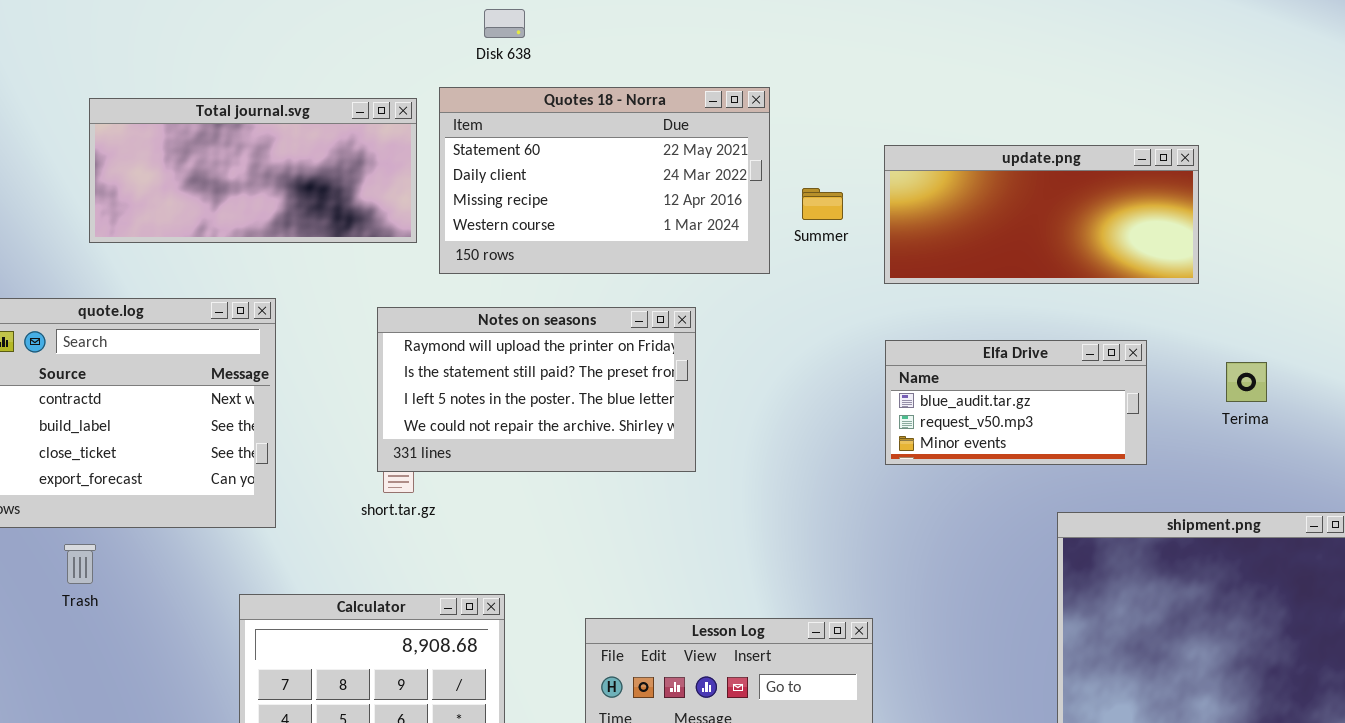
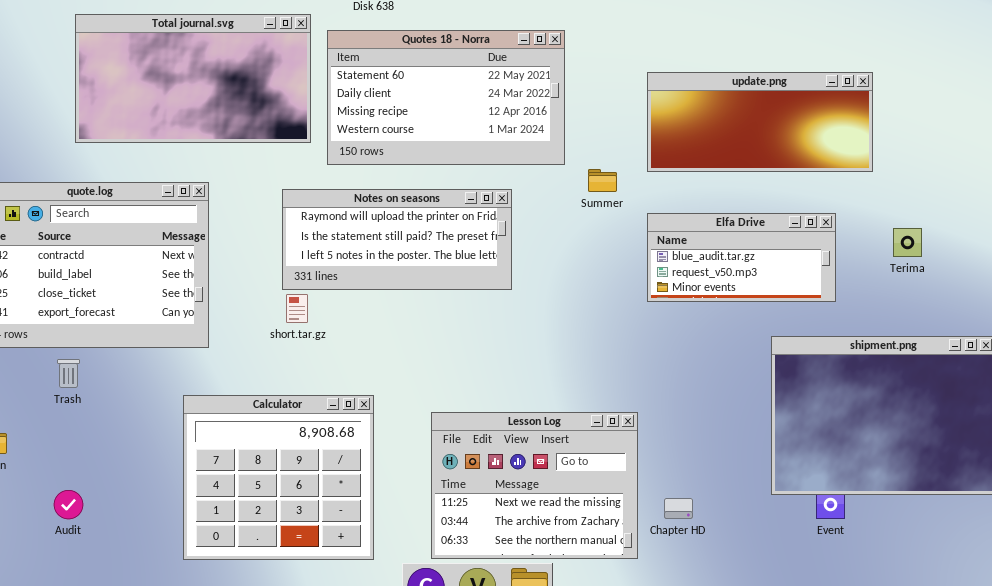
Total journal.svg: [89,98,417,243] -> [75,14,311,143], resized
Summer: [802,188,843,220] -> [588,169,617,192], moved
Notes on seasons: [377,307,696,472] -> [282,189,512,290], resized

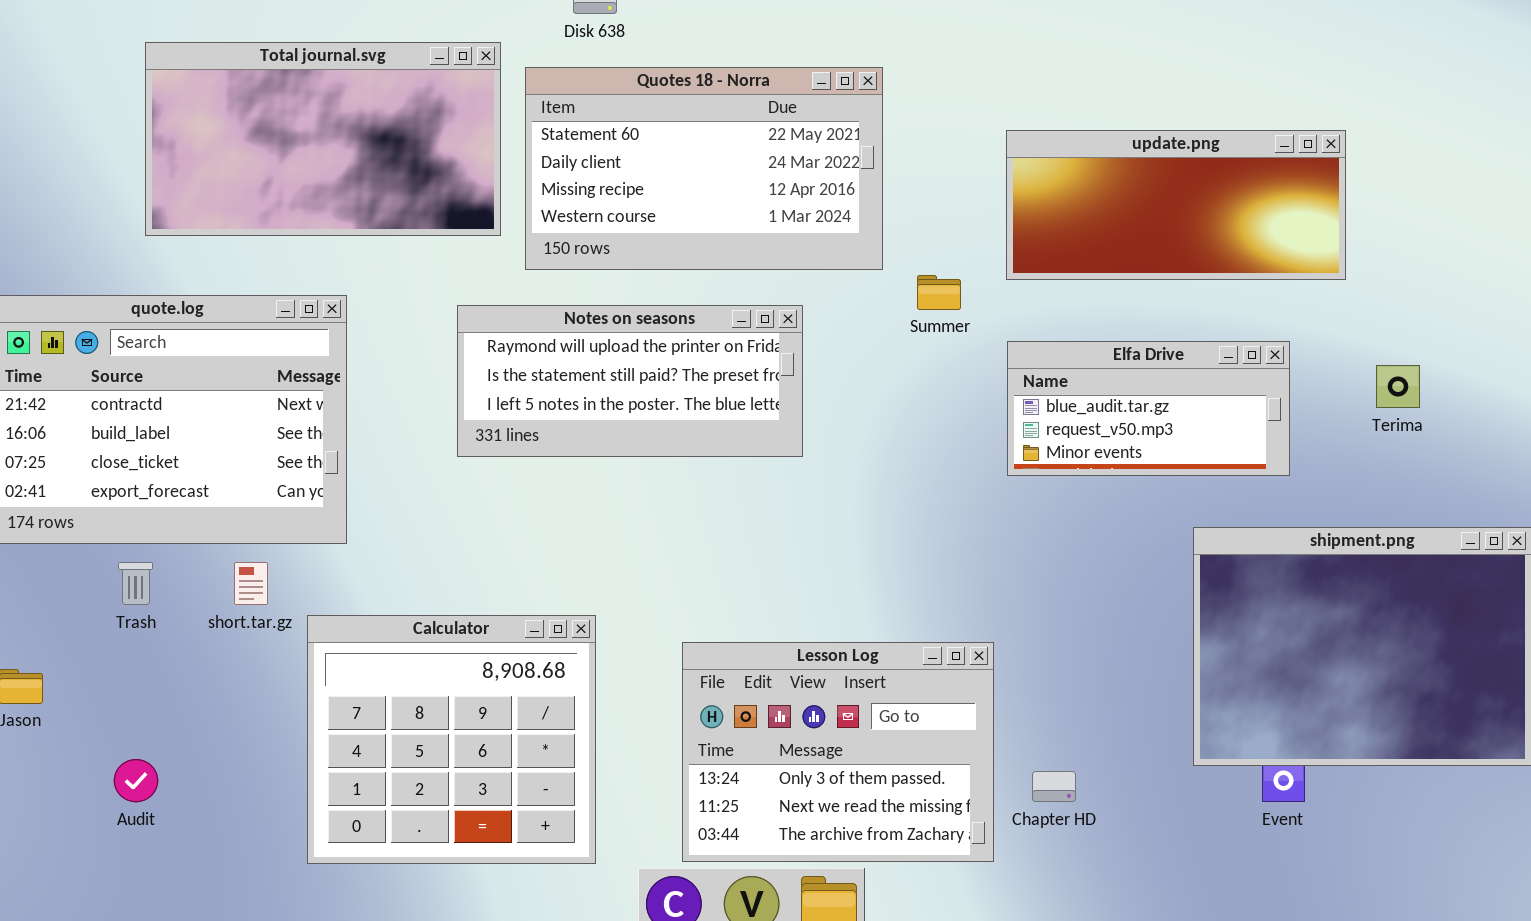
short.tar.gz: [286,294,308,323] -> [234,562,268,605], moved
Lesson Log: [431,412,638,559] -> [682,642,994,862], scrolled up 1 row

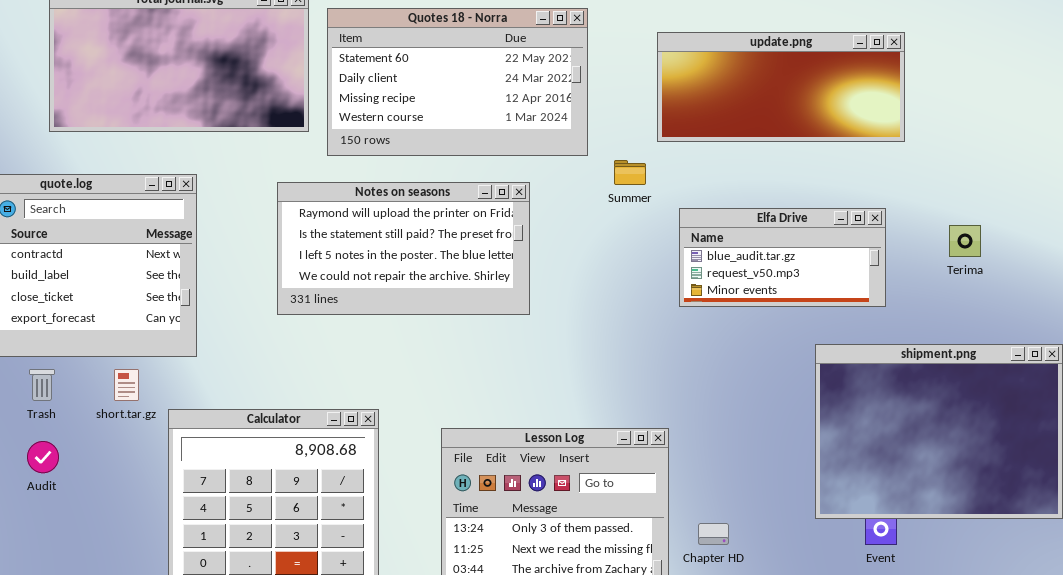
update.png: [1006,130,1346,280] -> [657,32,905,142], moved
Notes on seasons: [457,305,803,457] -> [277,182,530,315], resized
Audit: [114,759,158,802] -> [27,441,59,473], moved

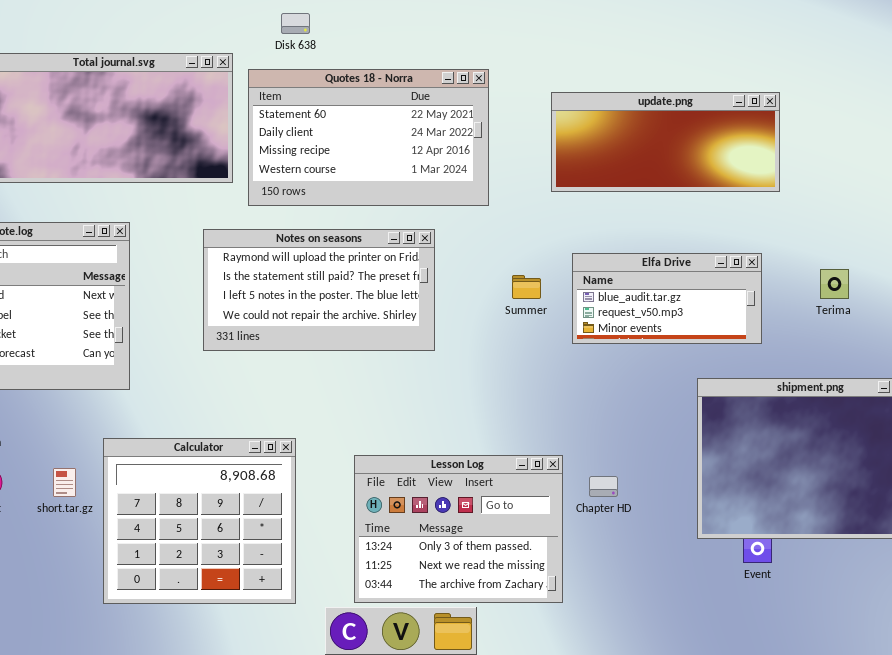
Summer: [614,160,646,185] -> [512,275,541,299], moved
short.tar.gz: [114,369,139,401] -> [53,468,76,497], moved
Chapter HD: [698,523,729,545] -> [589,476,618,497], moved

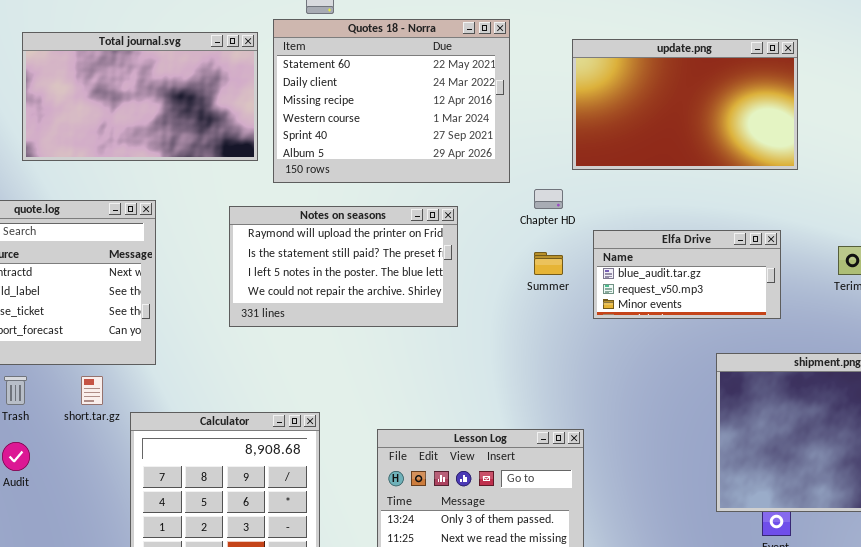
Quotes 18 - Norra: [248,69,489,206] -> [273,19,510,183], resized
update.png: [551,92,780,192] -> [572,39,798,170], resized
short.tar.gz: [53,468,76,497] -> [81,376,103,405], moved
Chapter HD: [589,476,618,497] -> [534,189,563,209], moved

